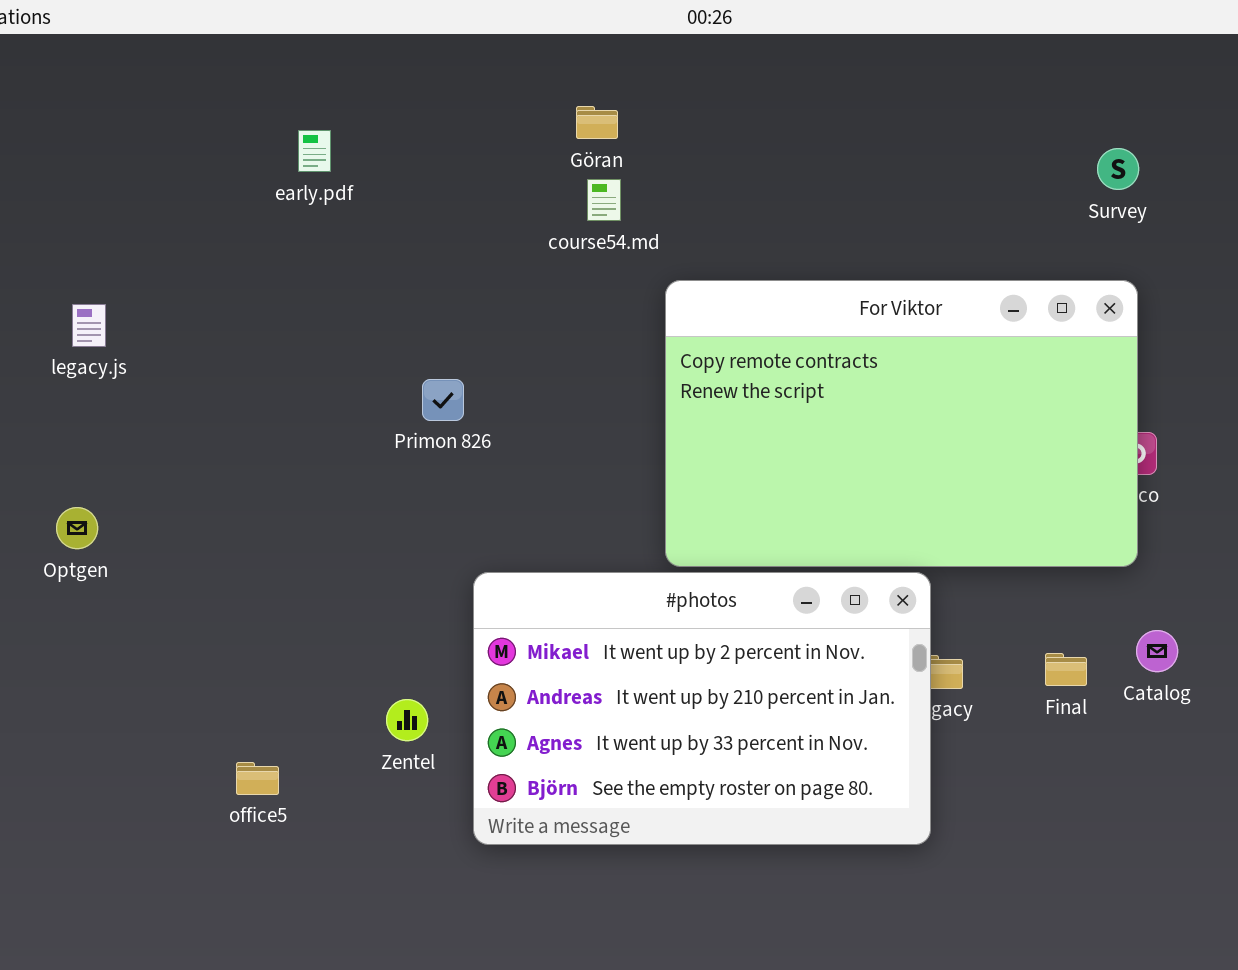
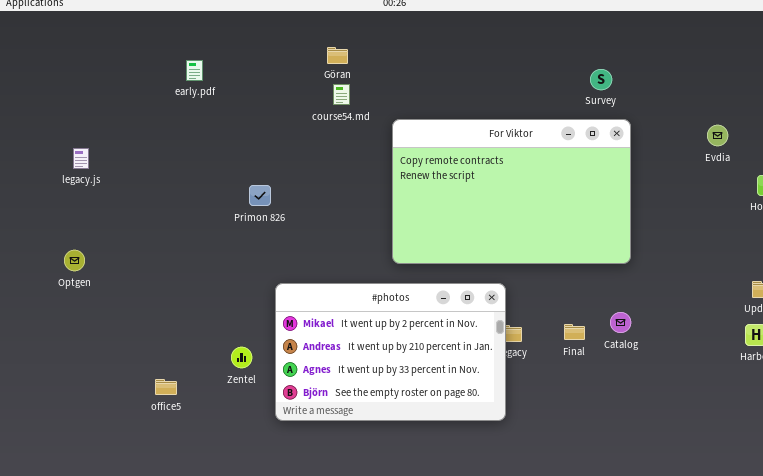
For Viktor: [665,280,1138,567] -> [392,119,631,264], moved

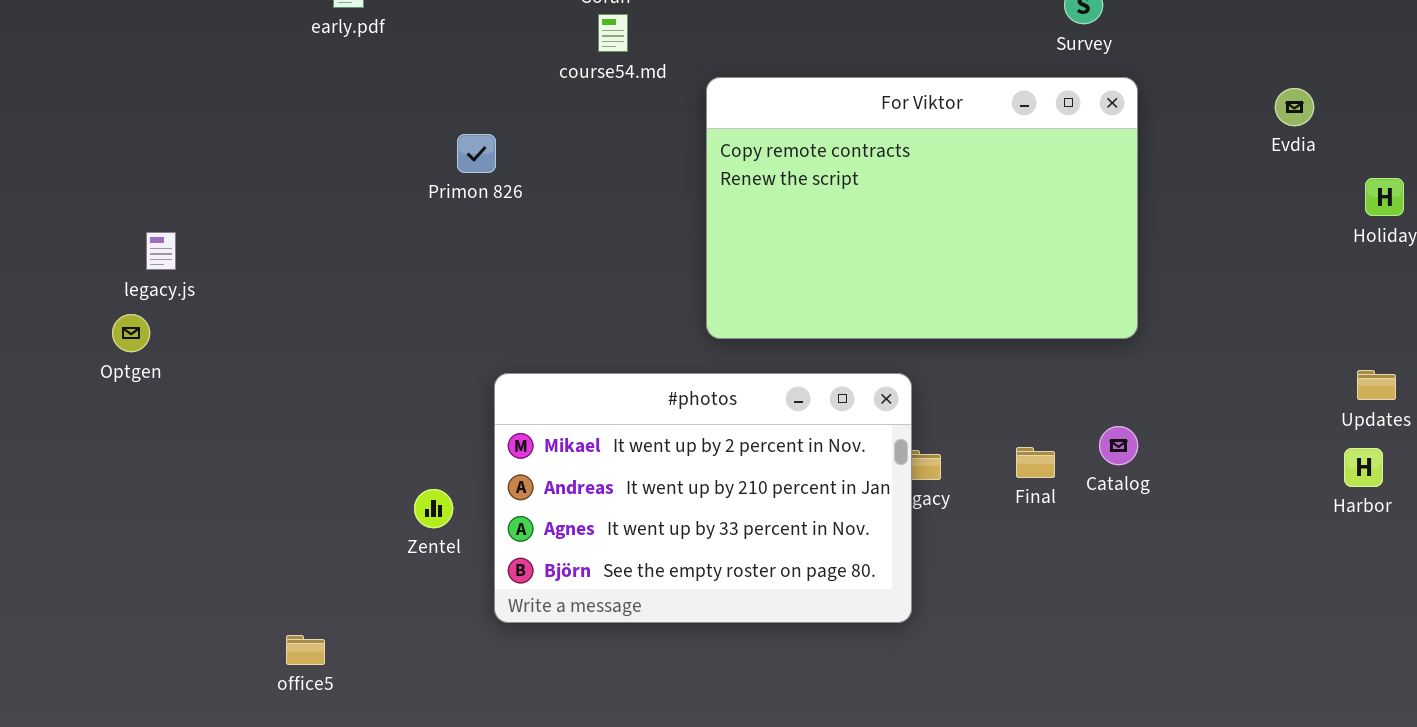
legacy.js: [73,148,89,169] -> [146,232,176,270], moved
Primon 826: [249,185,271,206] -> [457,134,496,173], moved
office5: [155,379,177,395] -> [286,635,325,665], moved

